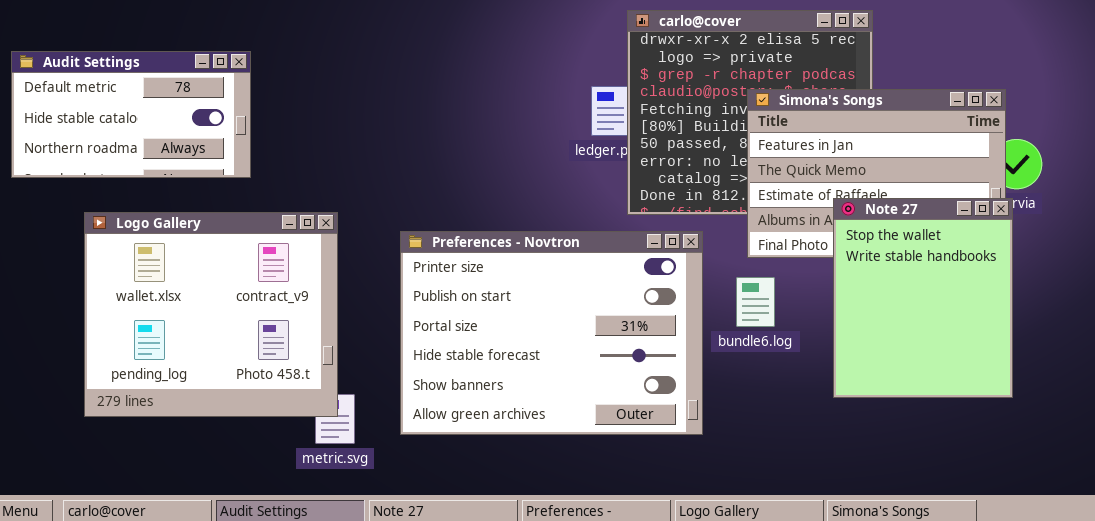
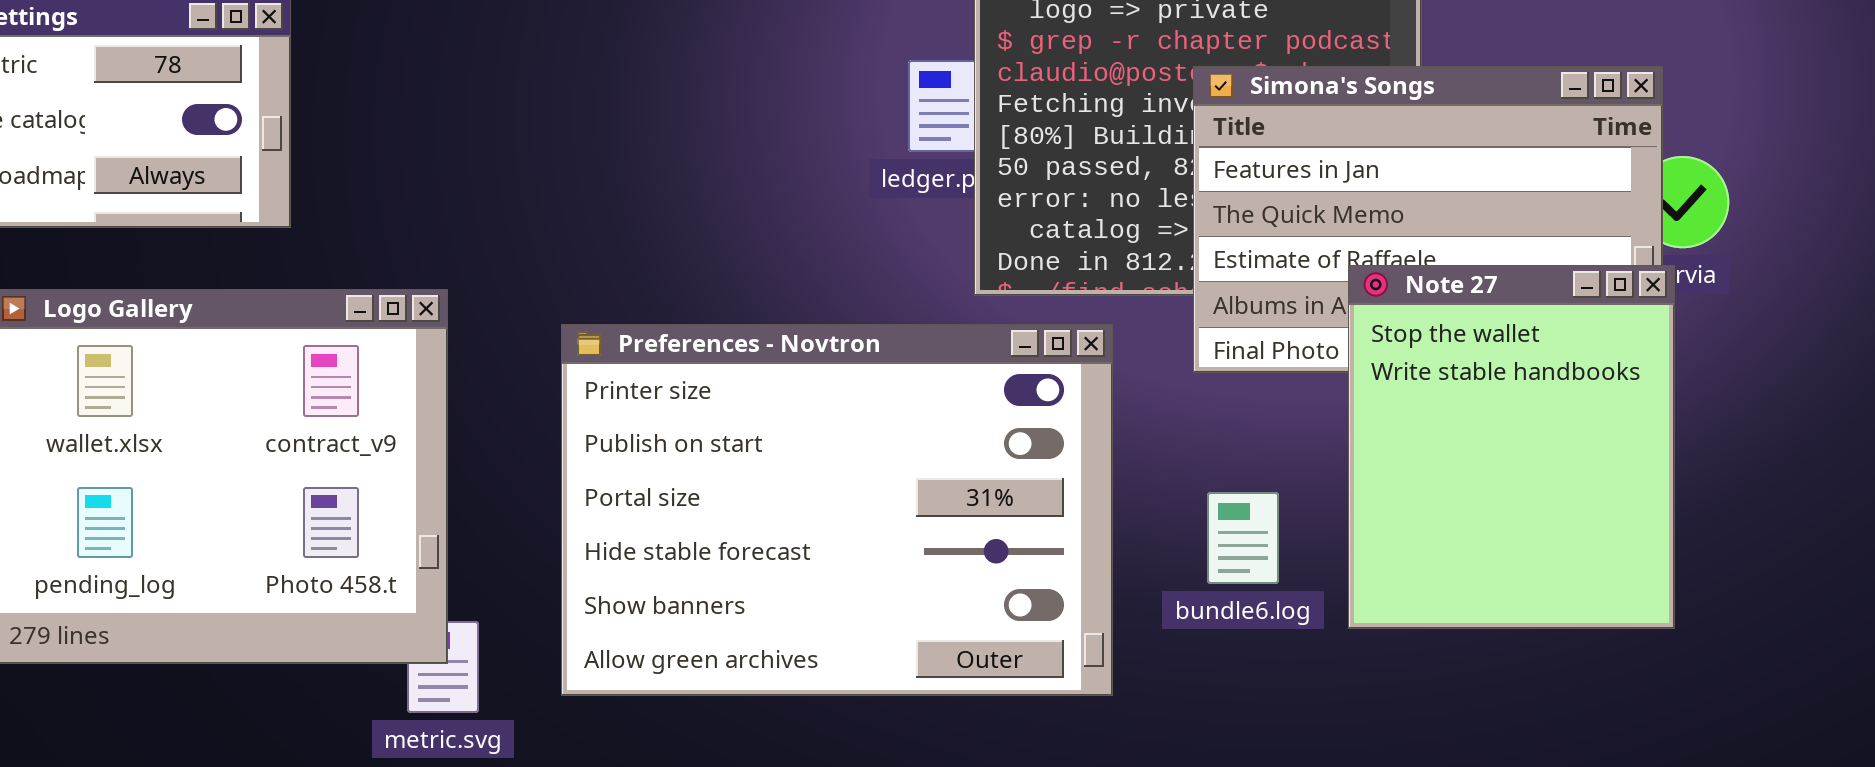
bundle6.log: [736,277,775,327] -> [1207,492,1279,584], moved

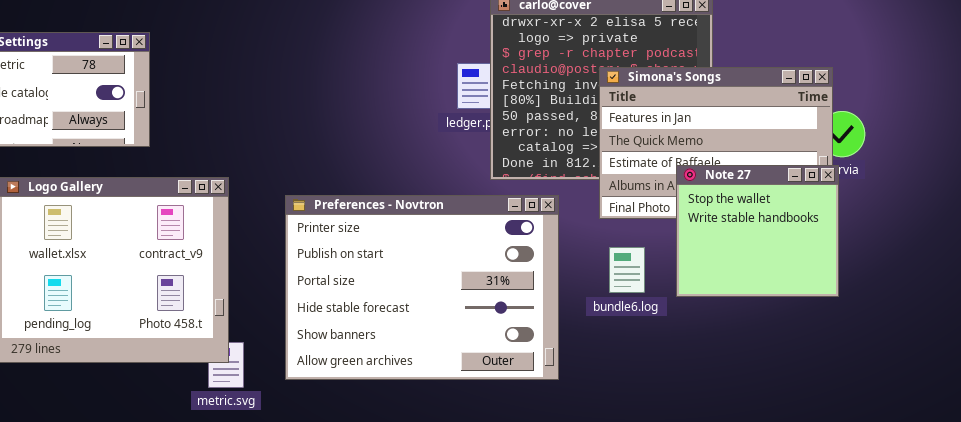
Note 27: [1348,265,1675,629] -> [676,165,839,297], resized
bundle6.log: [1207,492,1279,584] -> [609,247,645,293], moved

